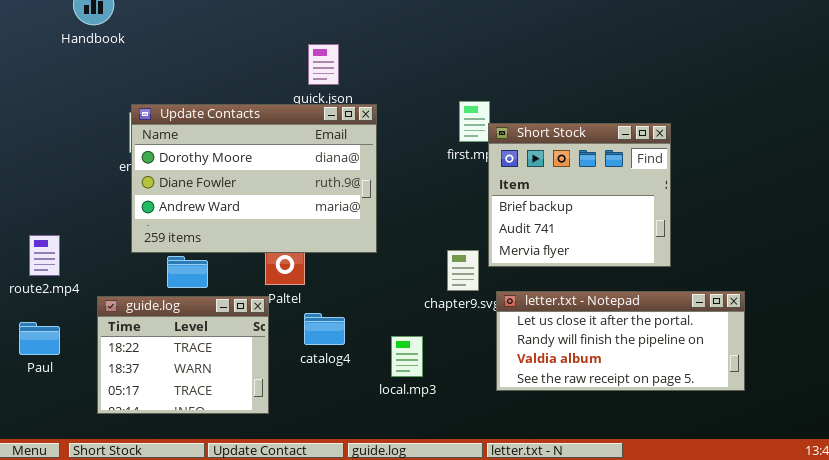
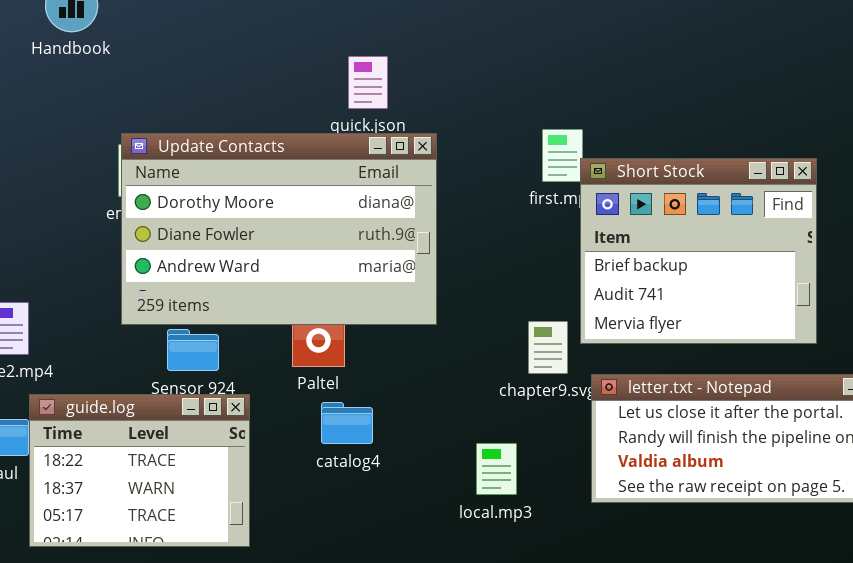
guide.log: [97,296,269,414] -> [29,394,250,547], moved
catalog4: [304,313,345,345] -> [321,402,373,444], moved
local.mp3: [391,336,423,377] -> [476,443,517,495], moved

